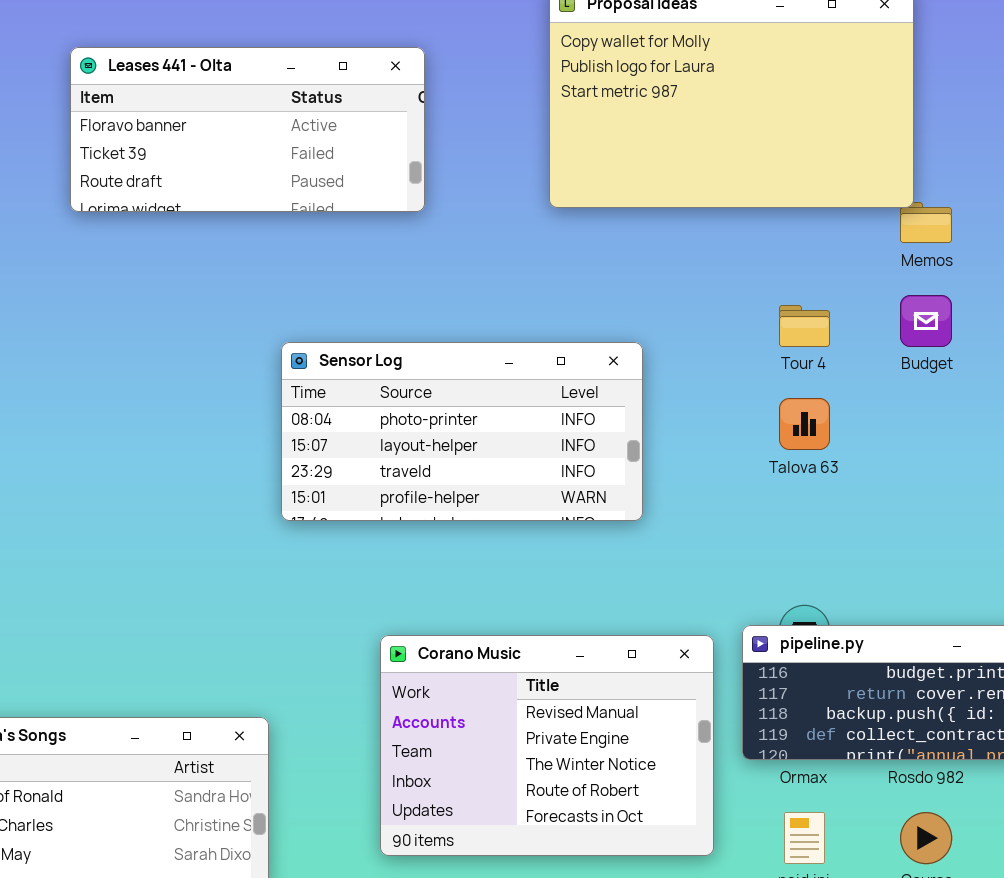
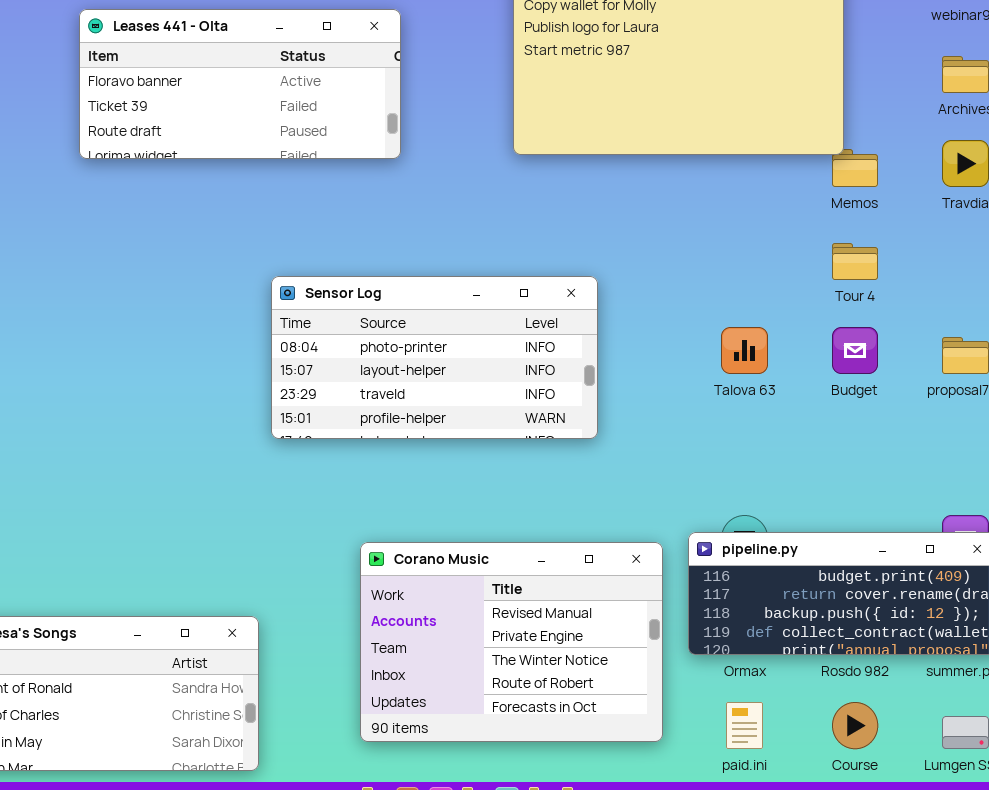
Budget: [900,295,952,347] -> [832,327,878,374], moved
Tour 4: [779,305,830,347] -> [832,243,878,280], moved

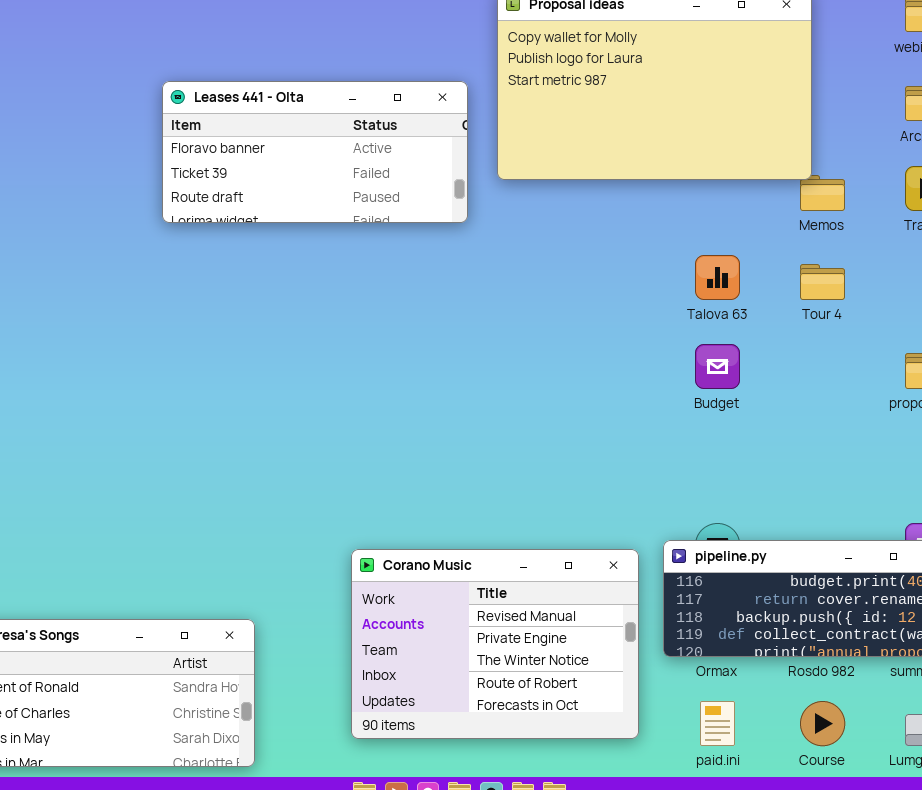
Leases 441 - Olta: [79,9,401,159] -> [162,81,468,223], moved
Sensor Log: [271,276,598,439] -> none, closed
Talova 63: [721,327,768,374] -> [695,255,740,300], moved
Budget: [832,327,878,374] -> [695,344,740,389], moved

